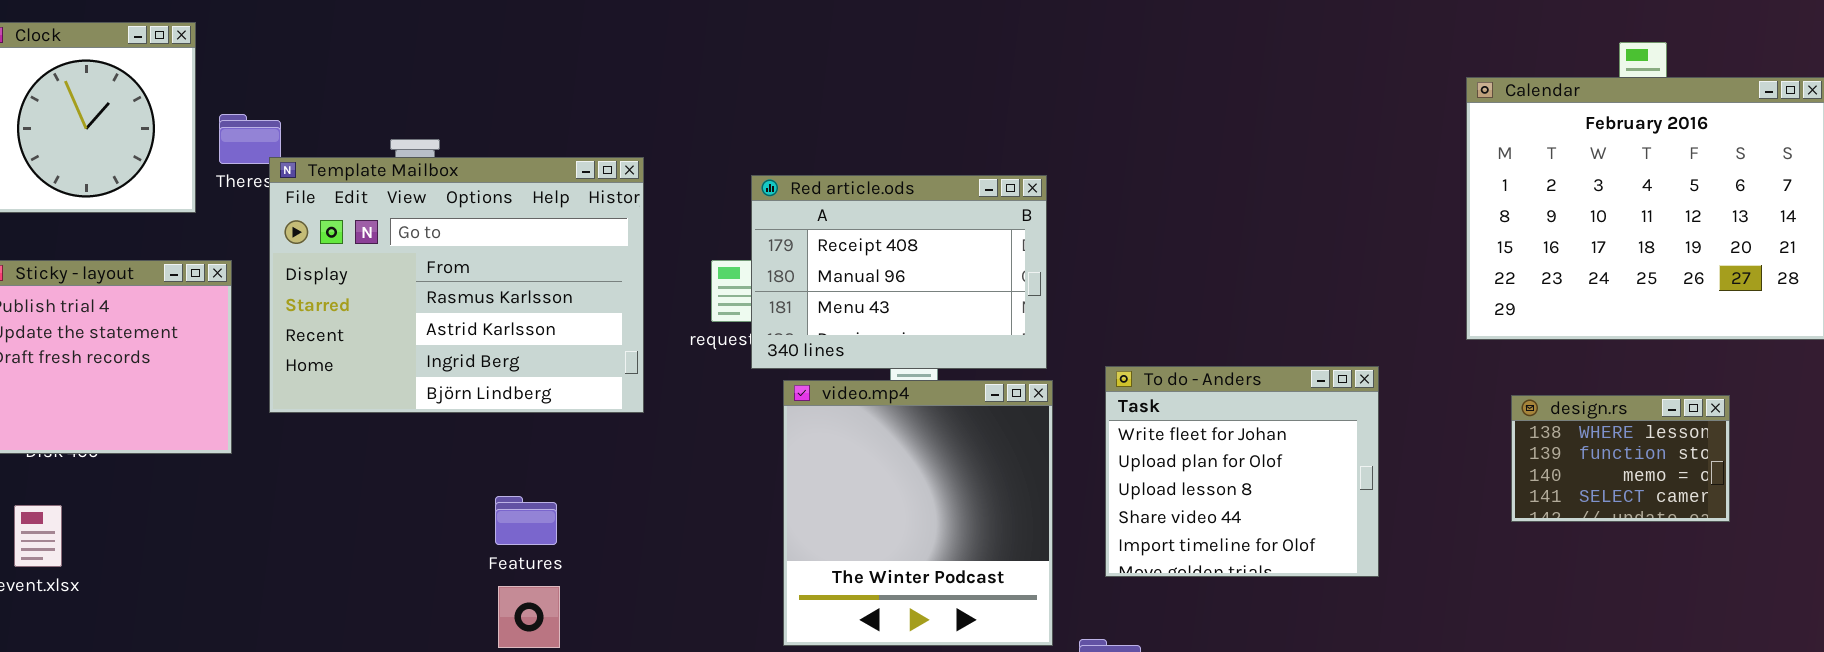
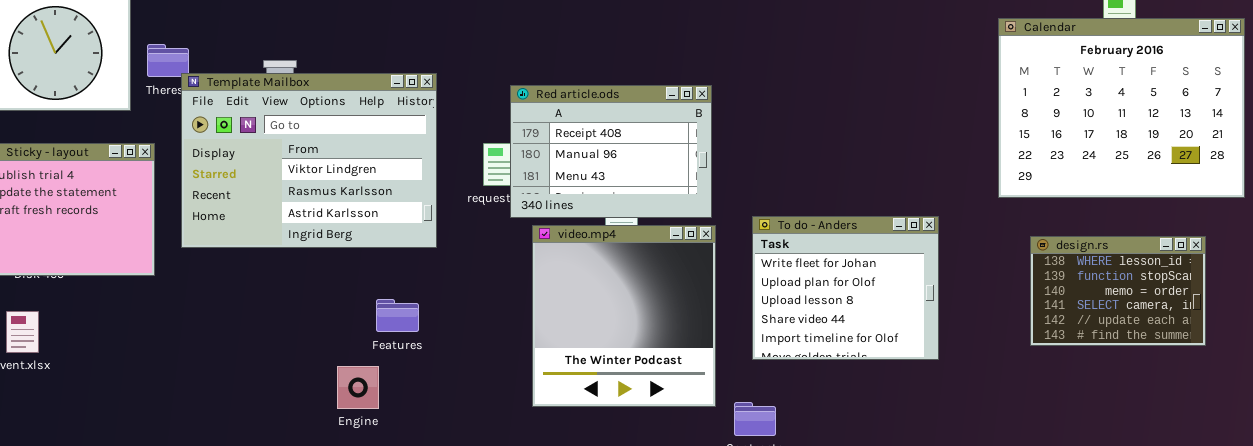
Template Mailbox: [269,157,644,413] -> [181,73,437,248], scrolled up 1 row
design.rs: [1511,395,1730,522] -> [1030,236,1206,346], resized
Features: [495,496,557,545] -> [376,299,419,332], moved

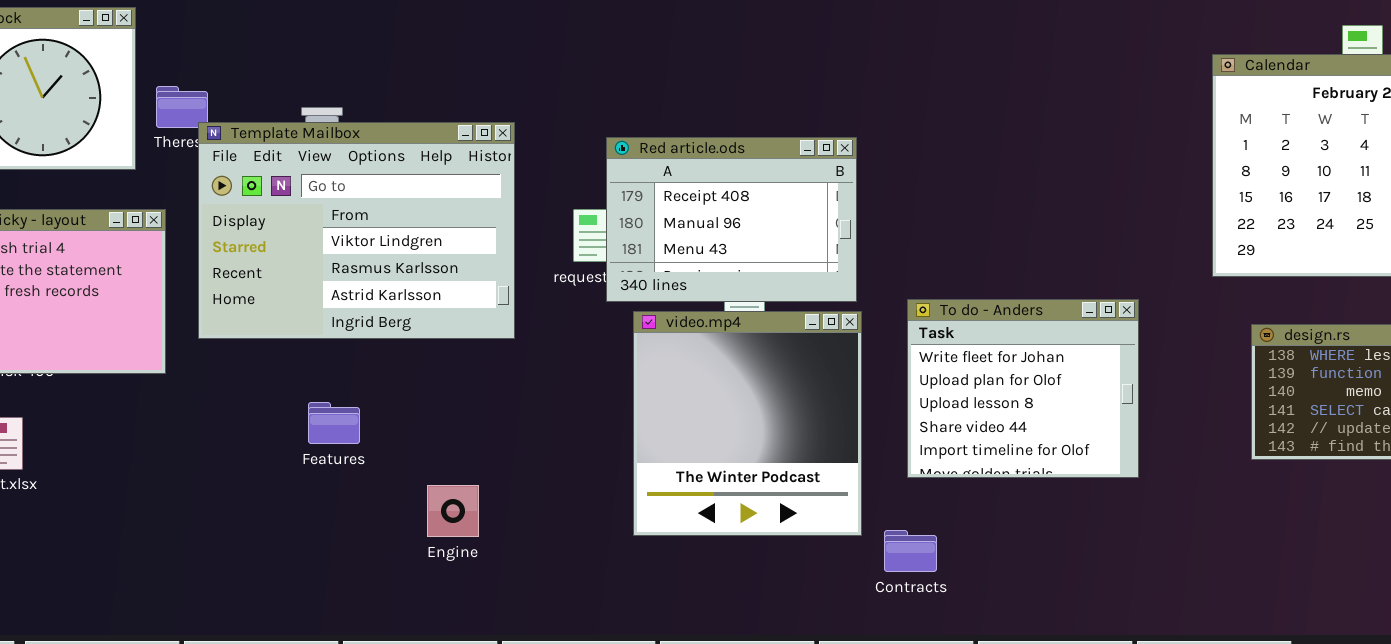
Features: [376,299,419,332] -> [308,402,360,444], moved
Engine: [337,366,379,409] -> [427,485,479,537], moved

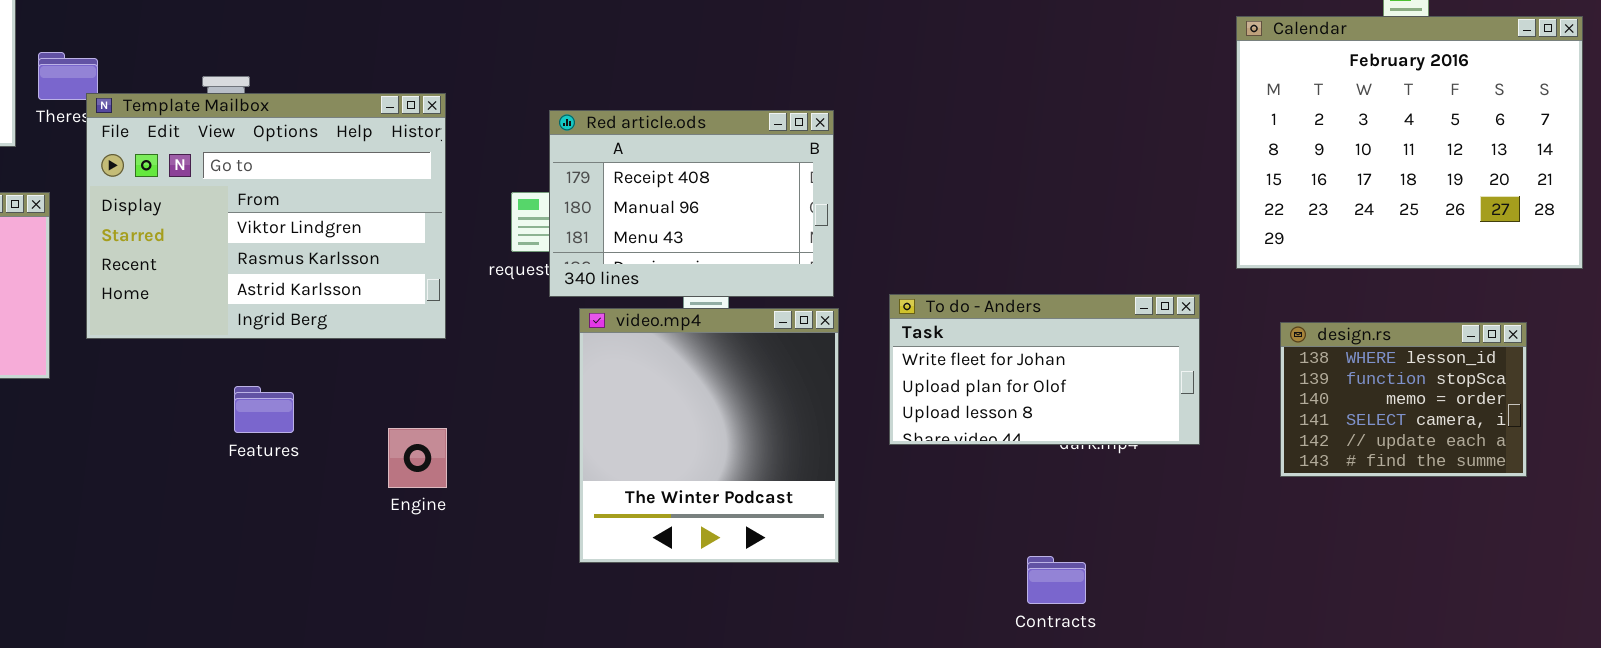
To do - Anders: [907,299,1139,478] -> [889,294,1200,445], resized
Features: [308,402,360,444] -> [234,386,294,433], moved
Engine: [427,485,479,537] -> [388,428,447,488], moved
Contracts: [884,530,937,572] -> [1027,556,1086,604], moved

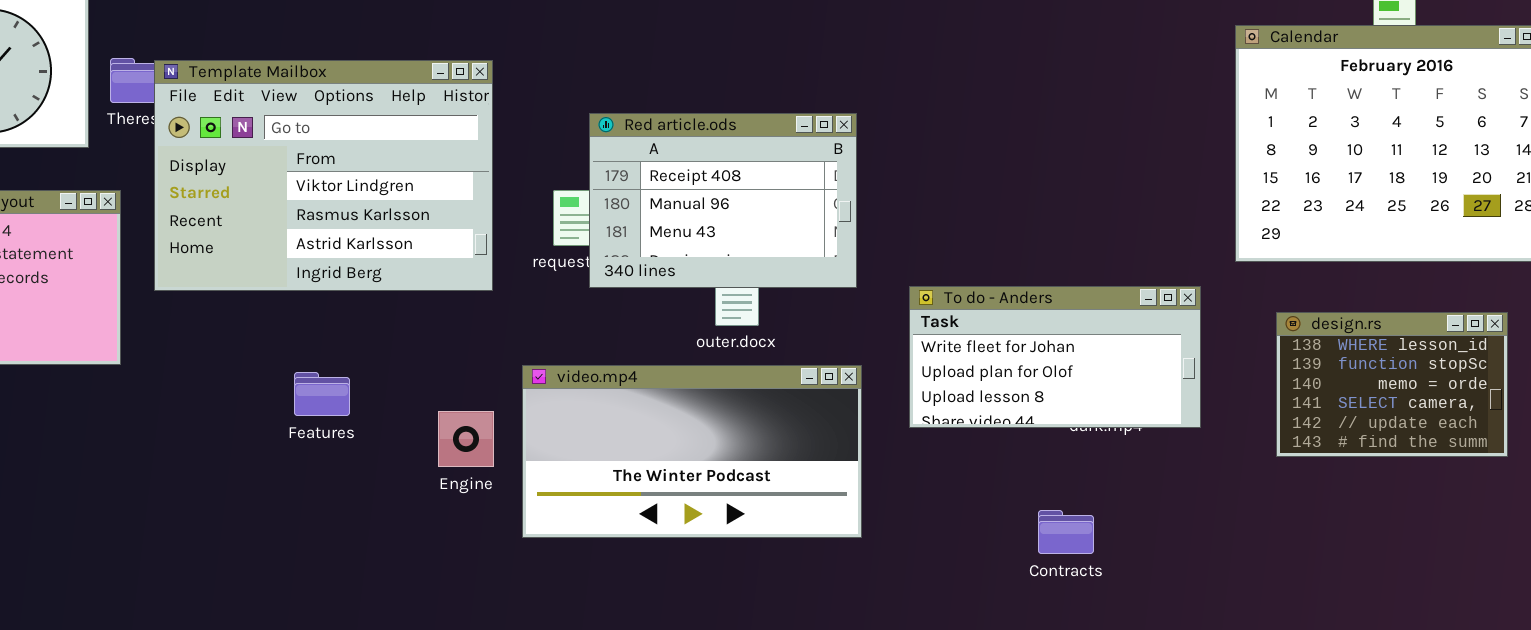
Template Mailbox: [86,93,446,339] -> [154,60,493,291], moved
video.mp4: [579,308,839,563] -> [522,365,862,538], resized
Contracts: [1027,556,1086,604] -> [1038,510,1094,554], moved

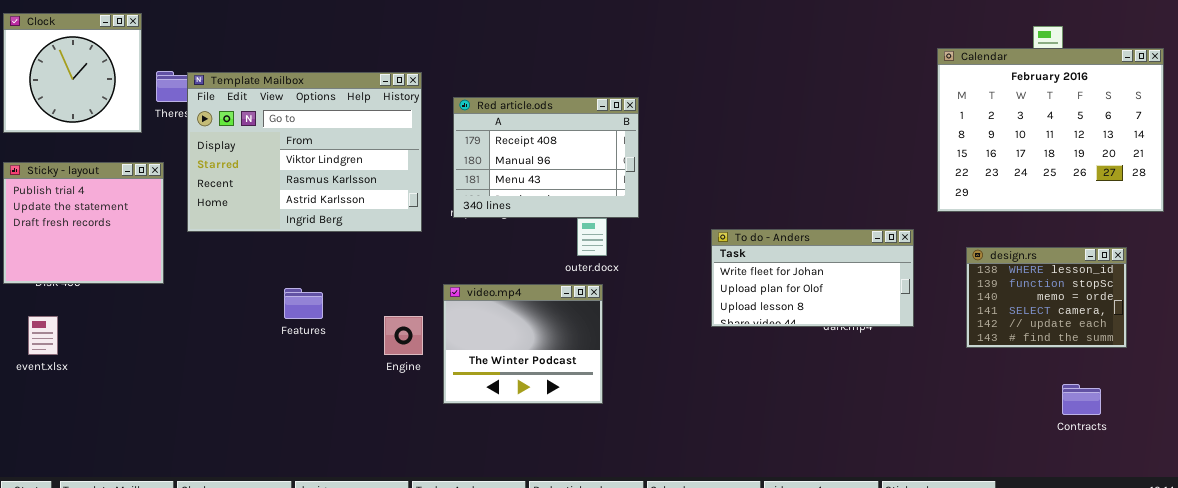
Red article.ods: [589,113,857,288] -> [453,97,639,218], moved
video.mp4: [522,365,862,538] -> [443,284,603,404], resized
Contracts: [1038,510,1094,554] -> [1062,384,1101,415], moved

